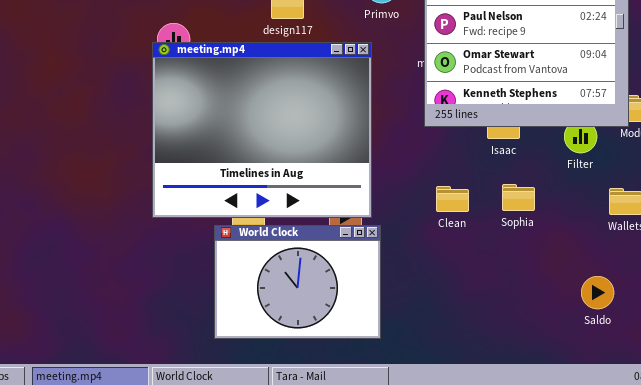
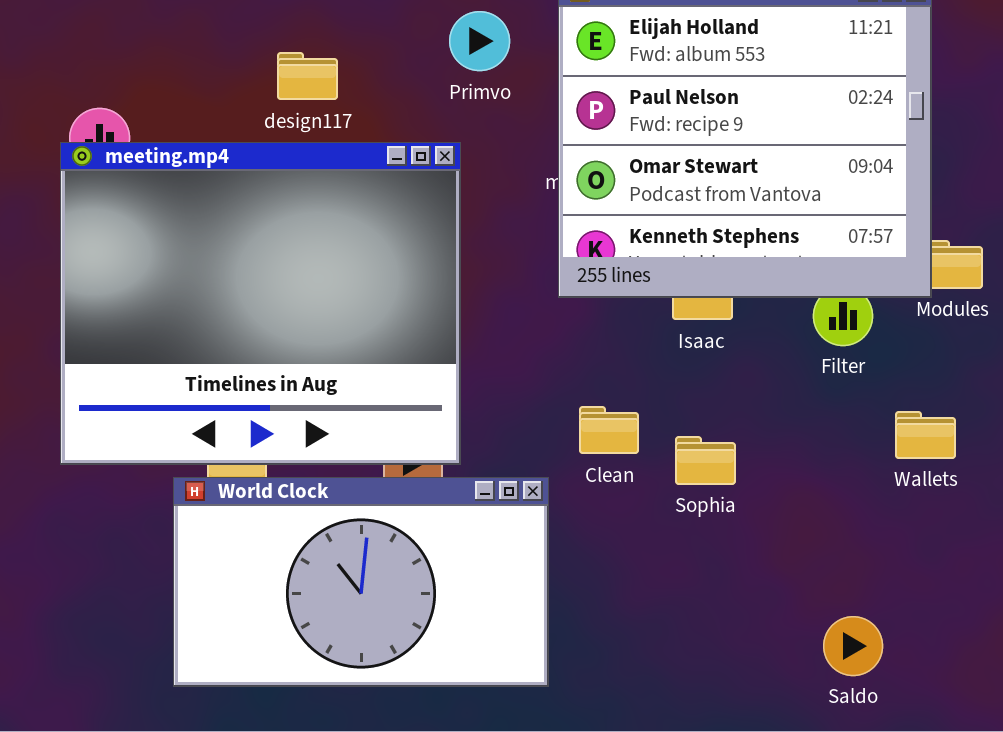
Sophia: [502,184,535,211] -> [675,436,736,485], moved
World Clock: [214,225,381,339] -> [173,477,549,687], resized
Saldo: [581,276,614,309] -> [823,616,883,676], moved

